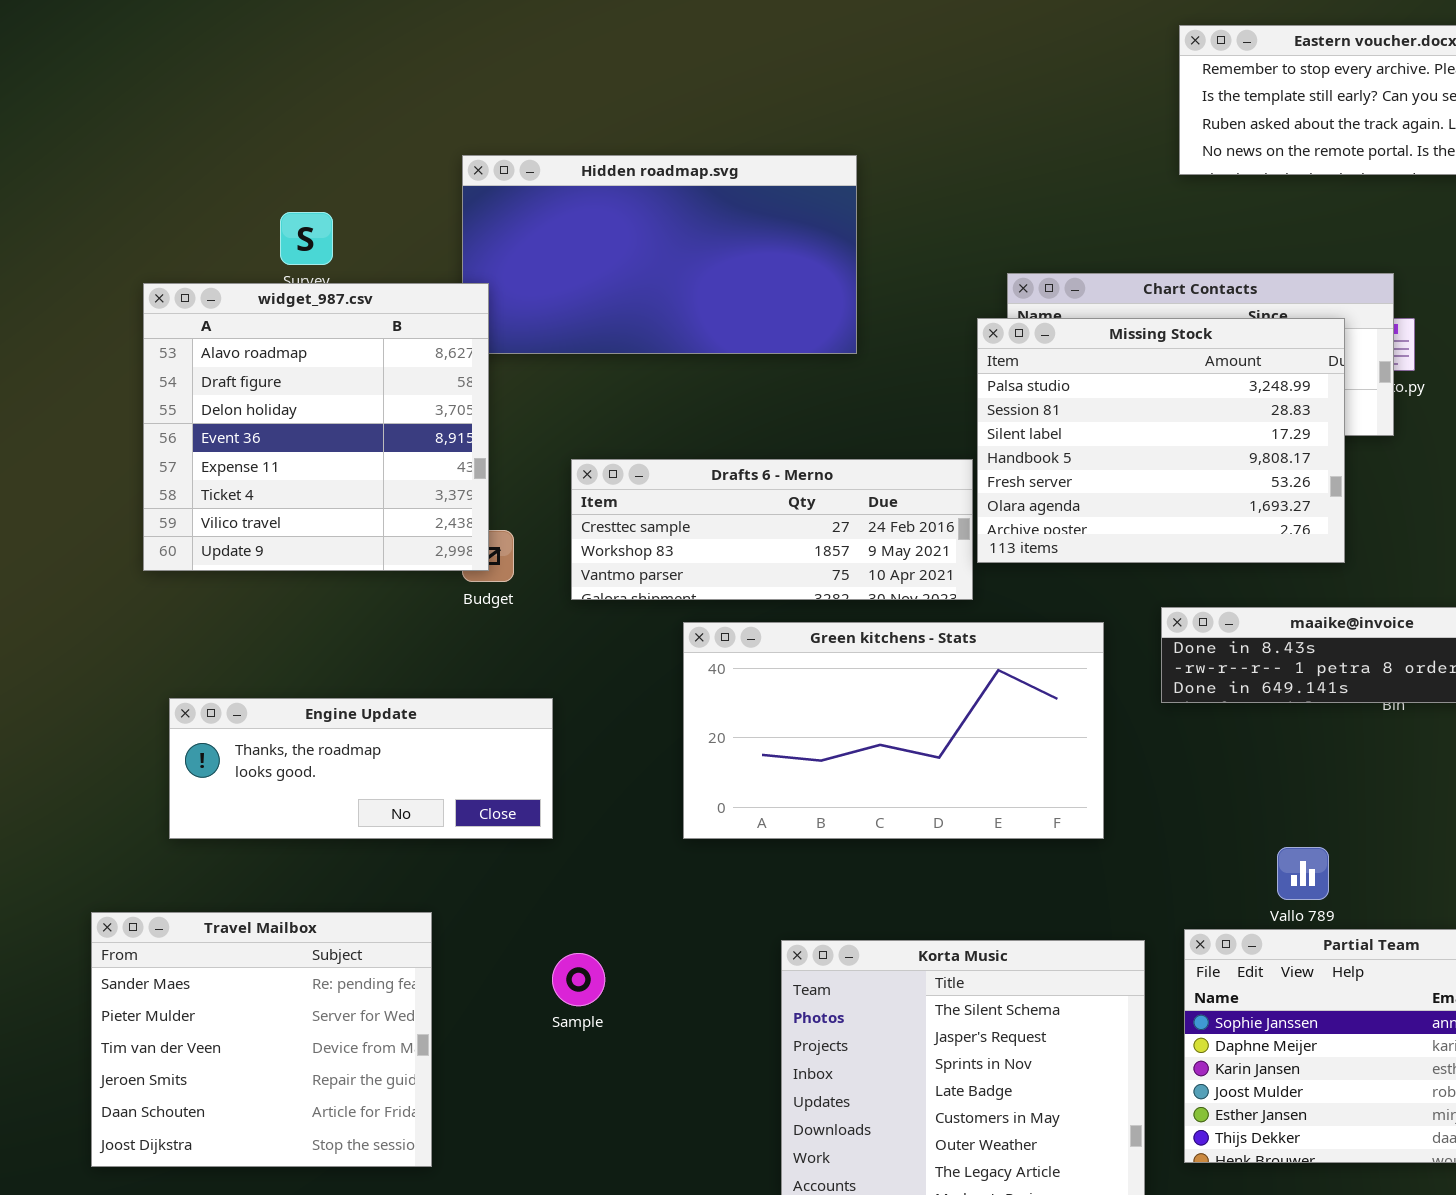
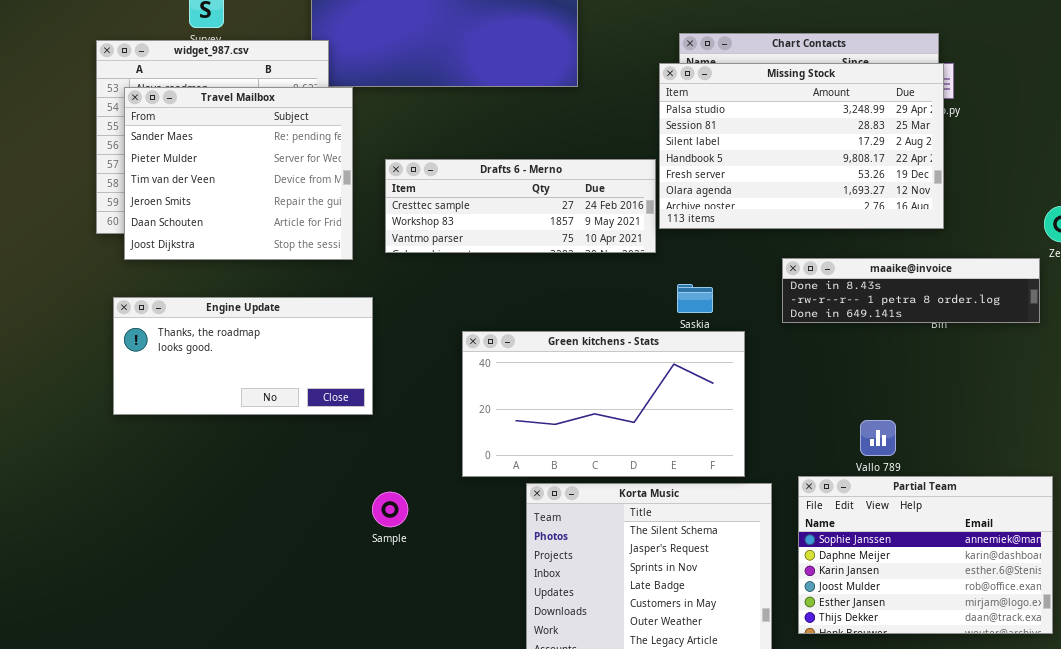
Missing Stock: [977,318,1345,563] -> [659,63,944,229], resized
Green kitchens - Stats: [683,622,1104,839] -> [462,331,745,477], moved
Engine Update: [169,698,553,839] -> [113,297,373,415], resized
Travel Mailbox: [91,912,432,1167] -> [124,87,353,260], moved

